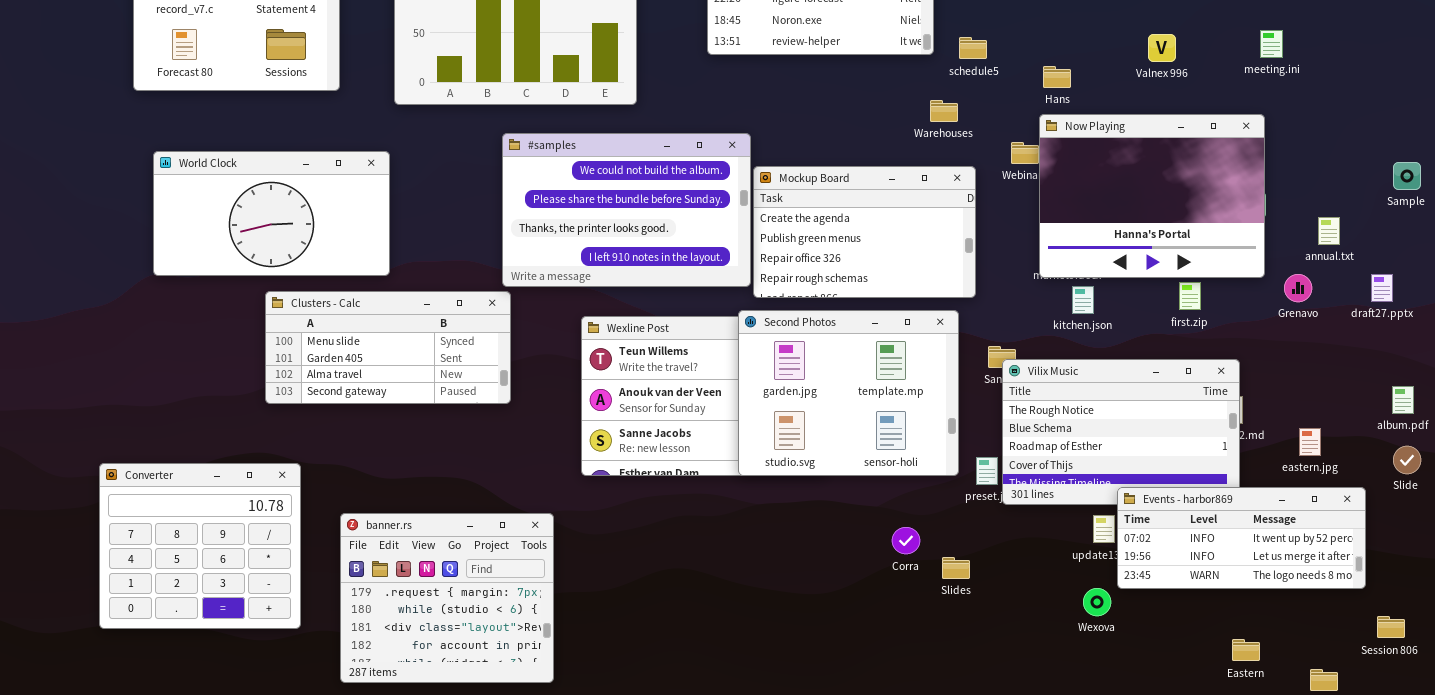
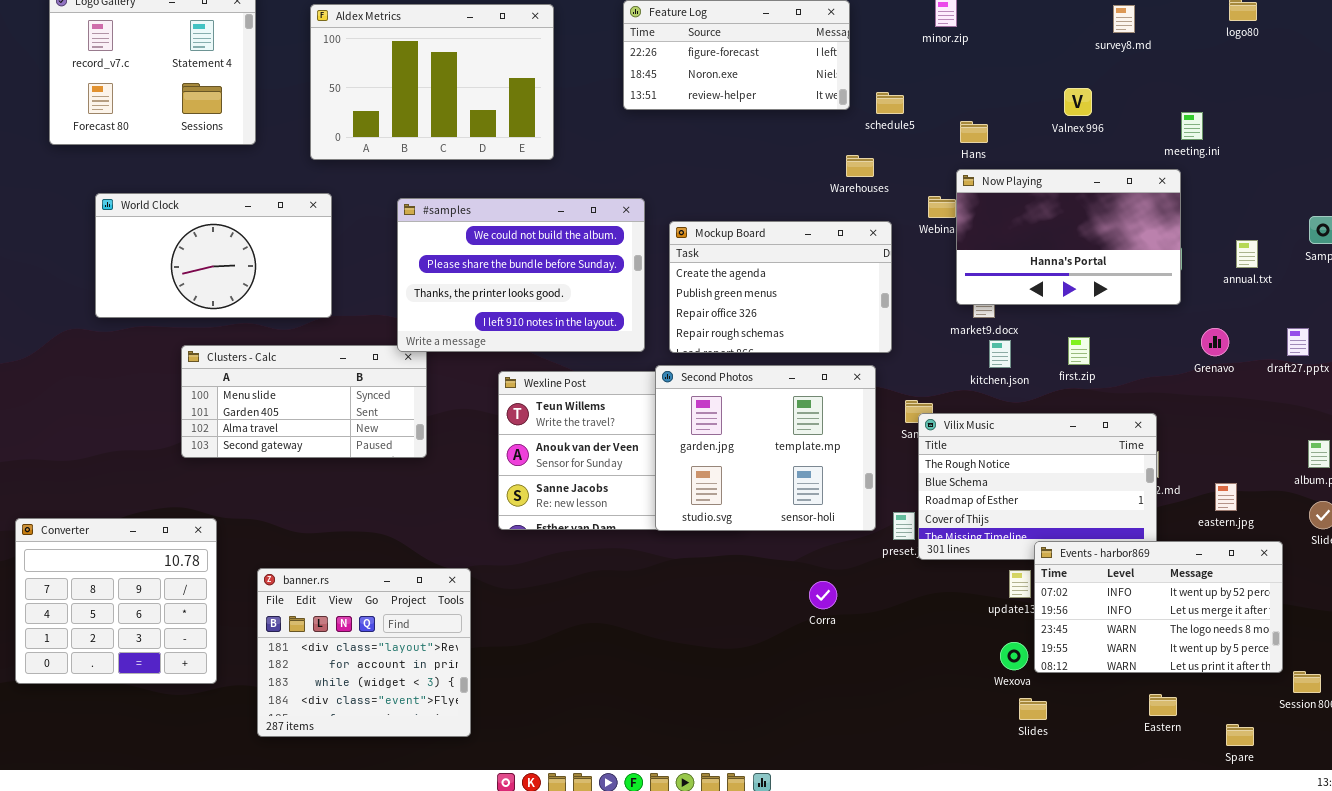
meeting.ini: [1260,30,1283,58] -> [1181,112,1203,140], moved
Now Playing: [1039,114,1265,278] -> [956,169,1181,305], resized
#samples: [502,133,751,287] -> [397,198,645,352], moved
World Clock: [153,151,390,276] -> [95,193,332,318], moved
annual.txt: [1318,217,1340,245] -> [1236,240,1258,268], moved
first.zip: [1179,282,1201,310] -> [1068,337,1090,365], moved
Events - harbor869: [1117,487,1366,589] -> [1034,541,1283,673], resized
banner.rs: [340,513,554,683] -> [257,568,471,737], scrolled down 2 rows
Slides: [942,557,970,579] -> [1019,698,1047,720], moved

